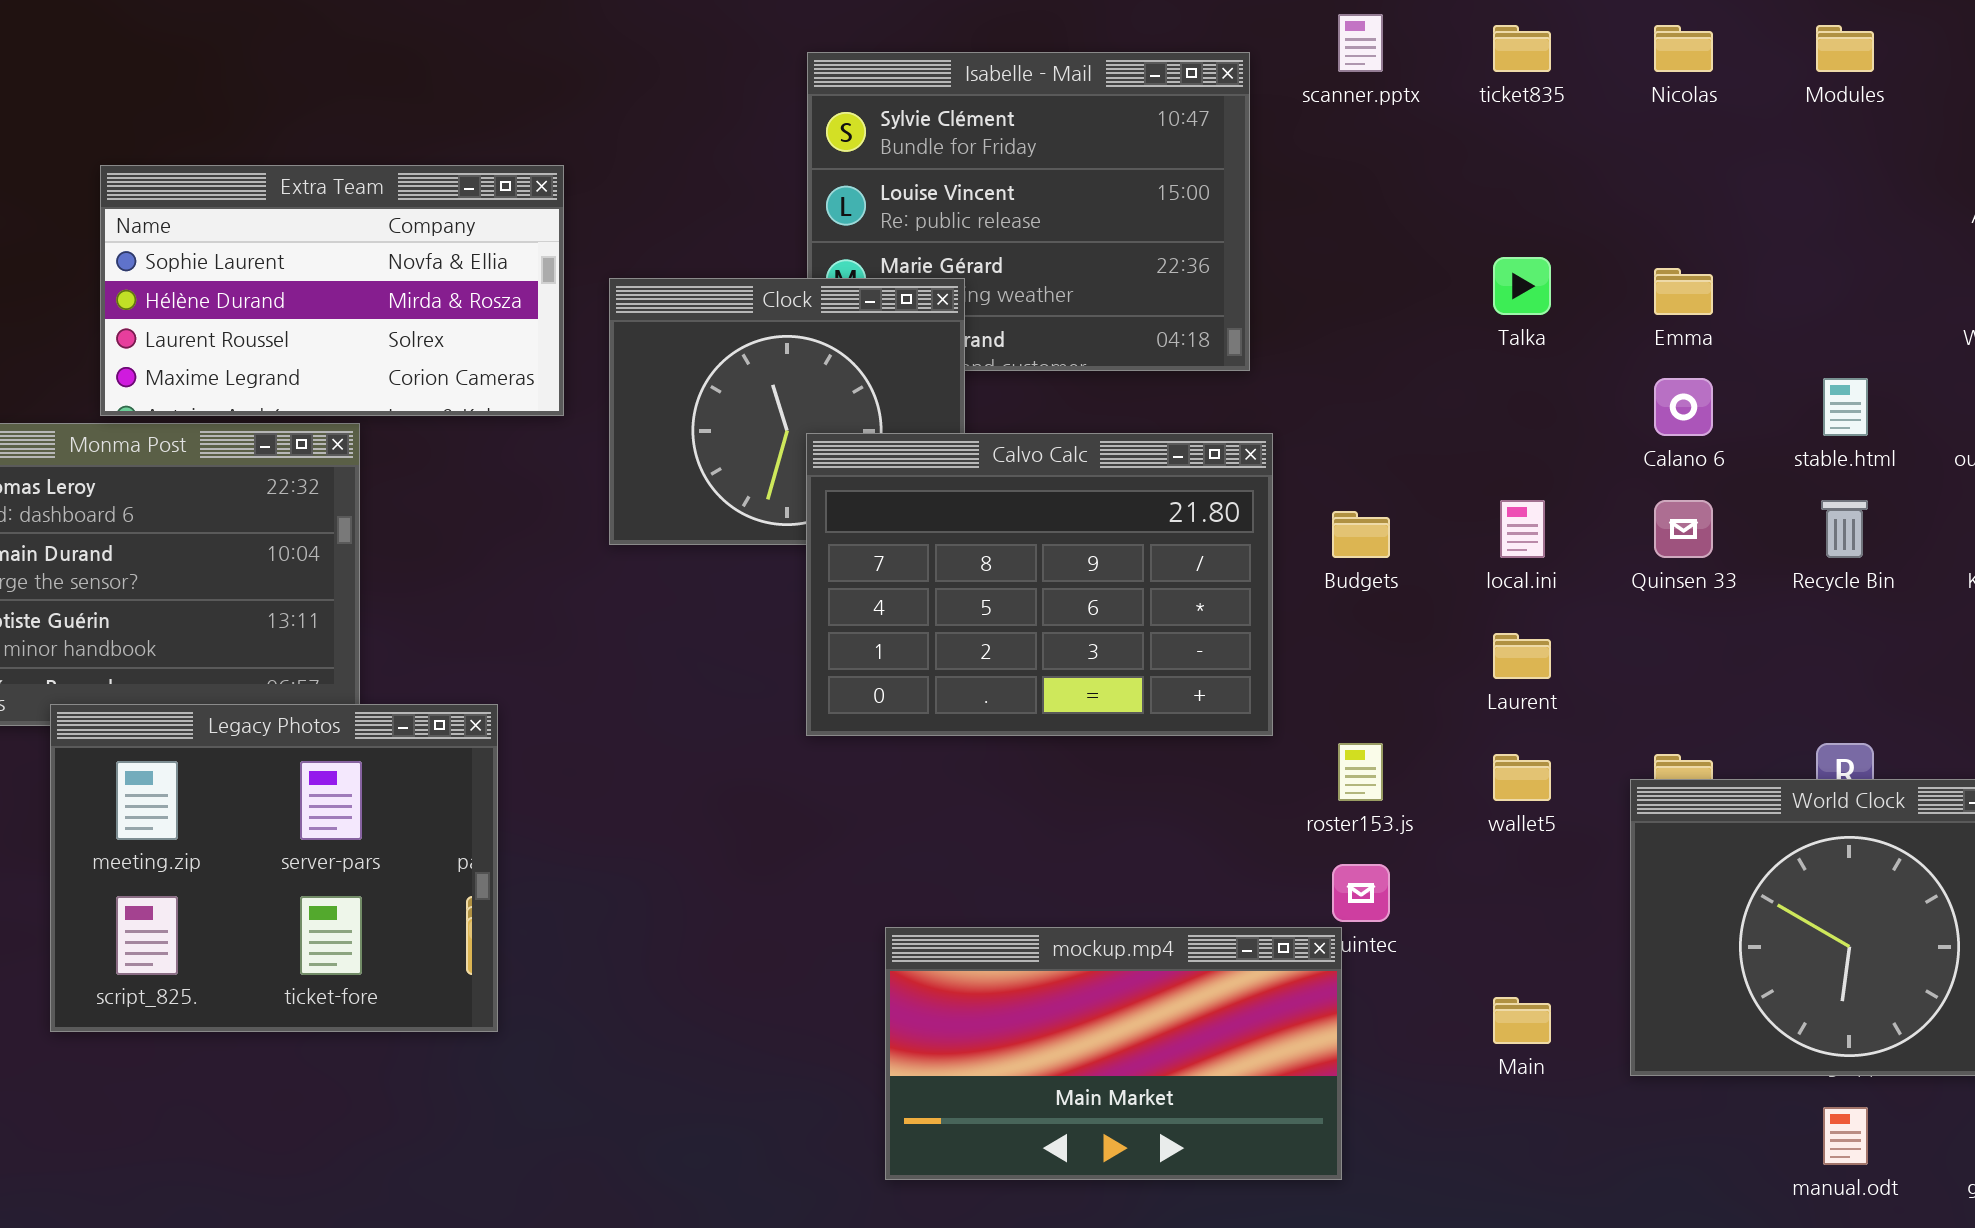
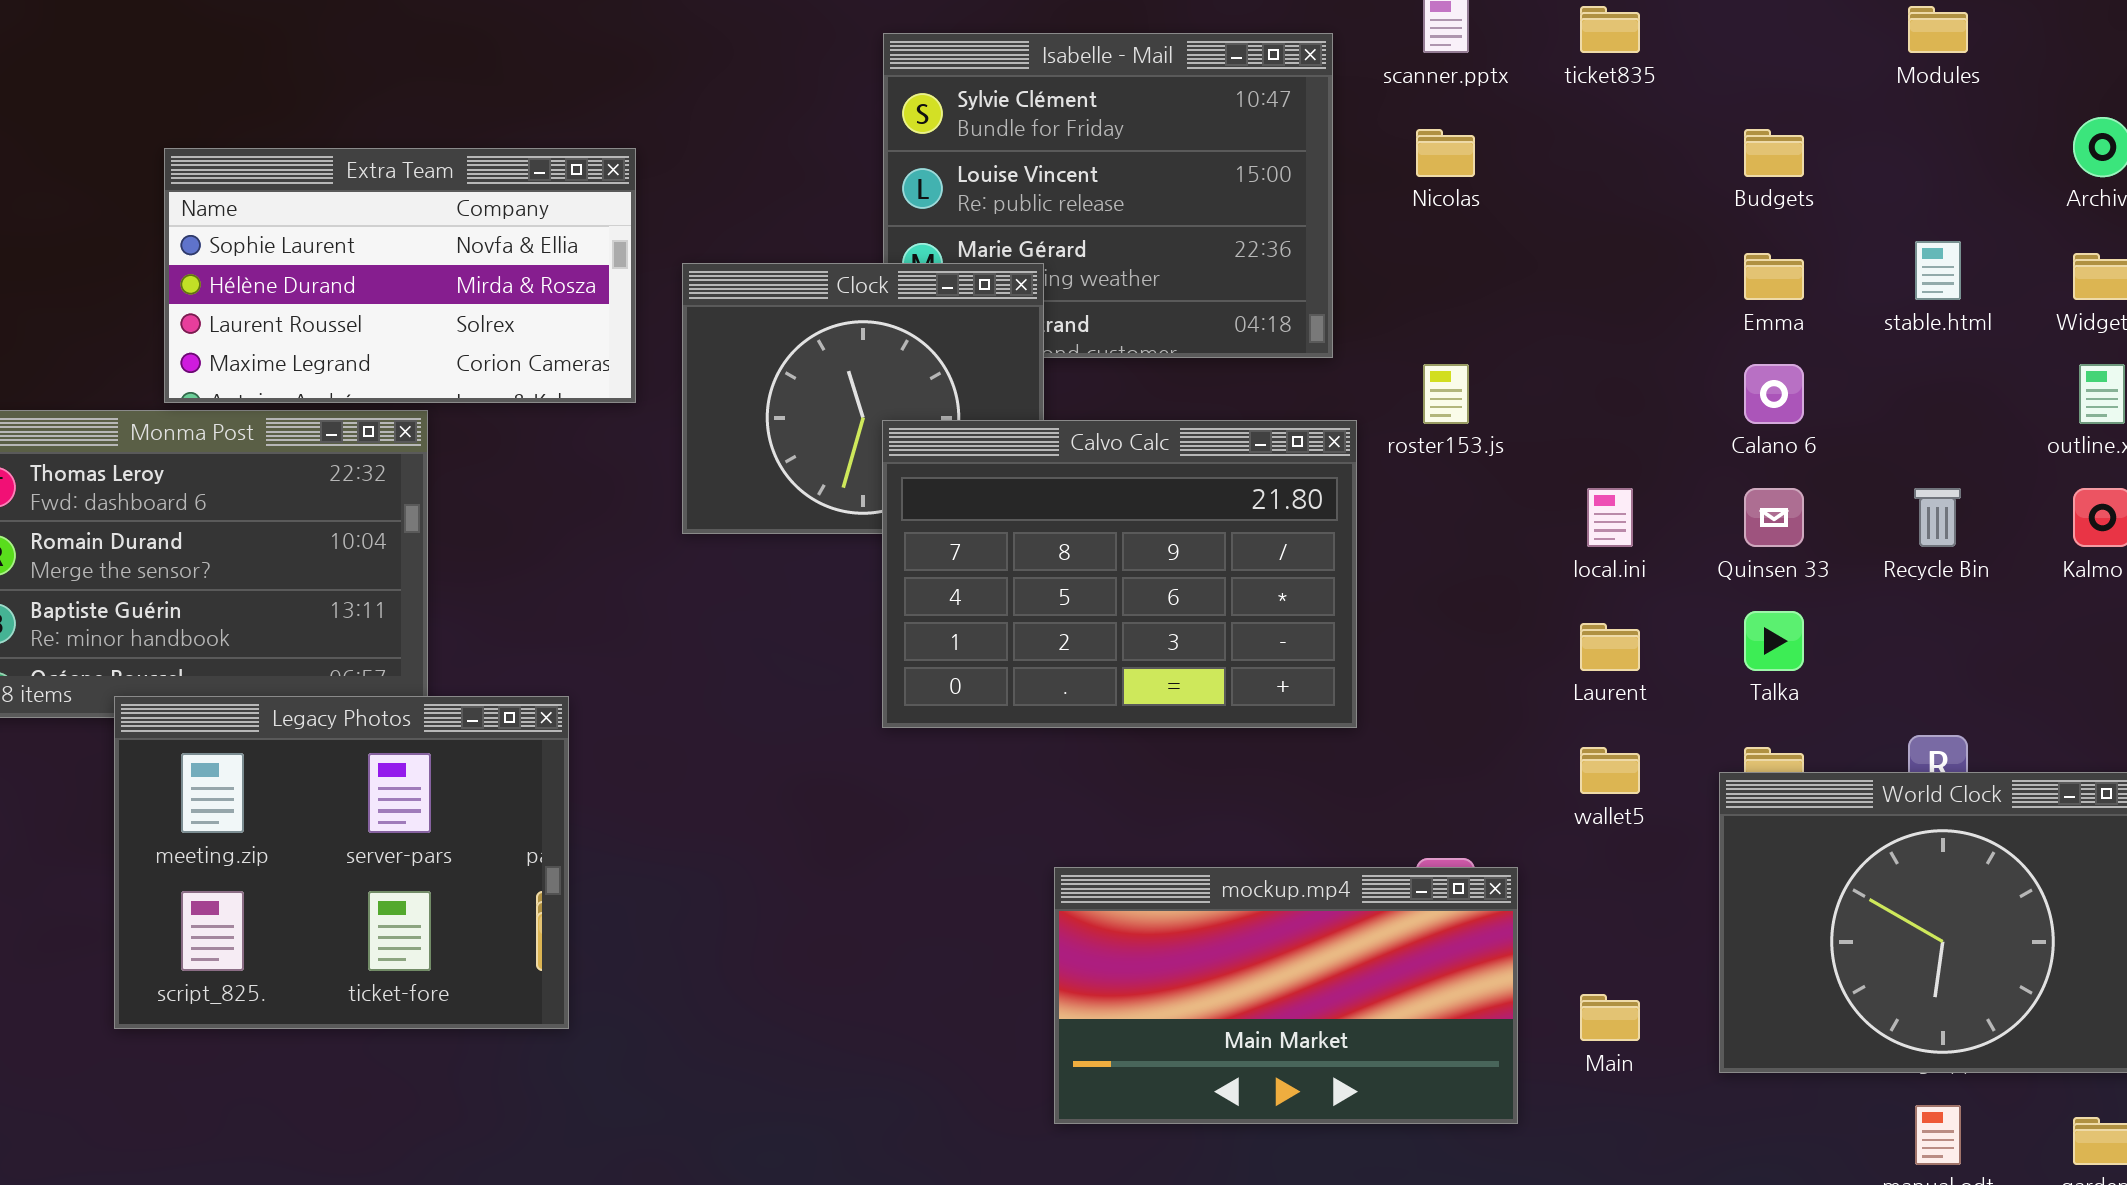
Nicolas: [1654,25,1713,72] -> [1416,129,1475,177], moved
Talka: [1493,257,1551,315] -> [1744,611,1804,671], moved
stable.html: [1823,378,1868,436] -> [1915,241,1961,300], moved
Budgets: [1332,511,1390,558] -> [1744,129,1804,177], moved
roster153.js: [1338,743,1383,801] -> [1423,364,1469,424], moved
mockup.mp4: [885,927,1342,1180] -> [1054,867,1518,1124], moved

